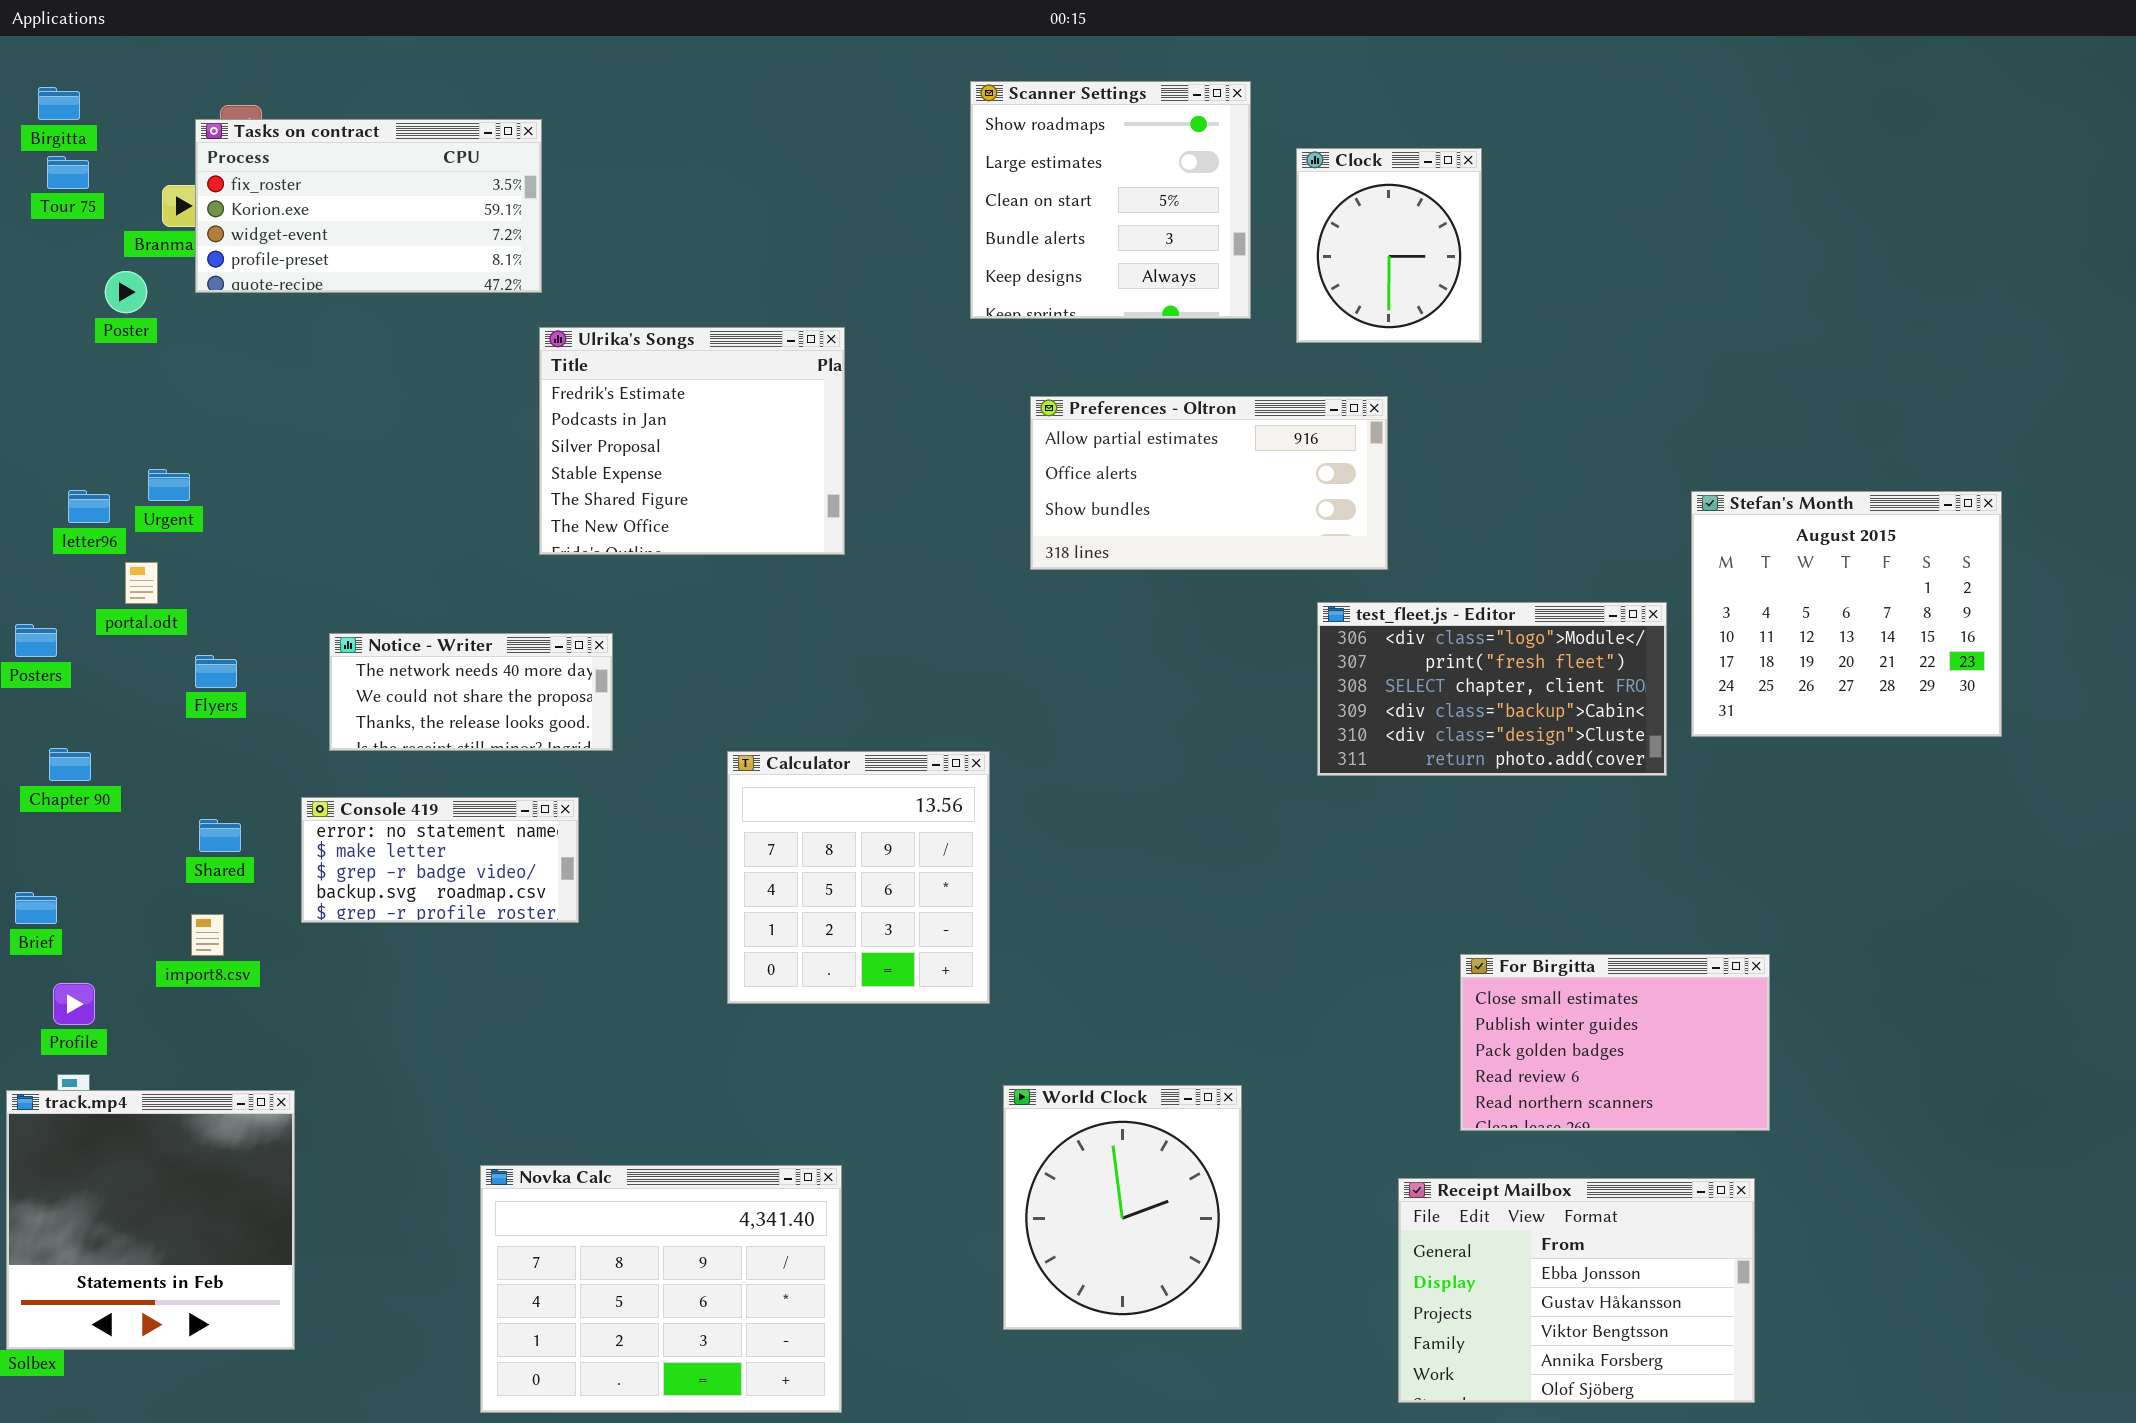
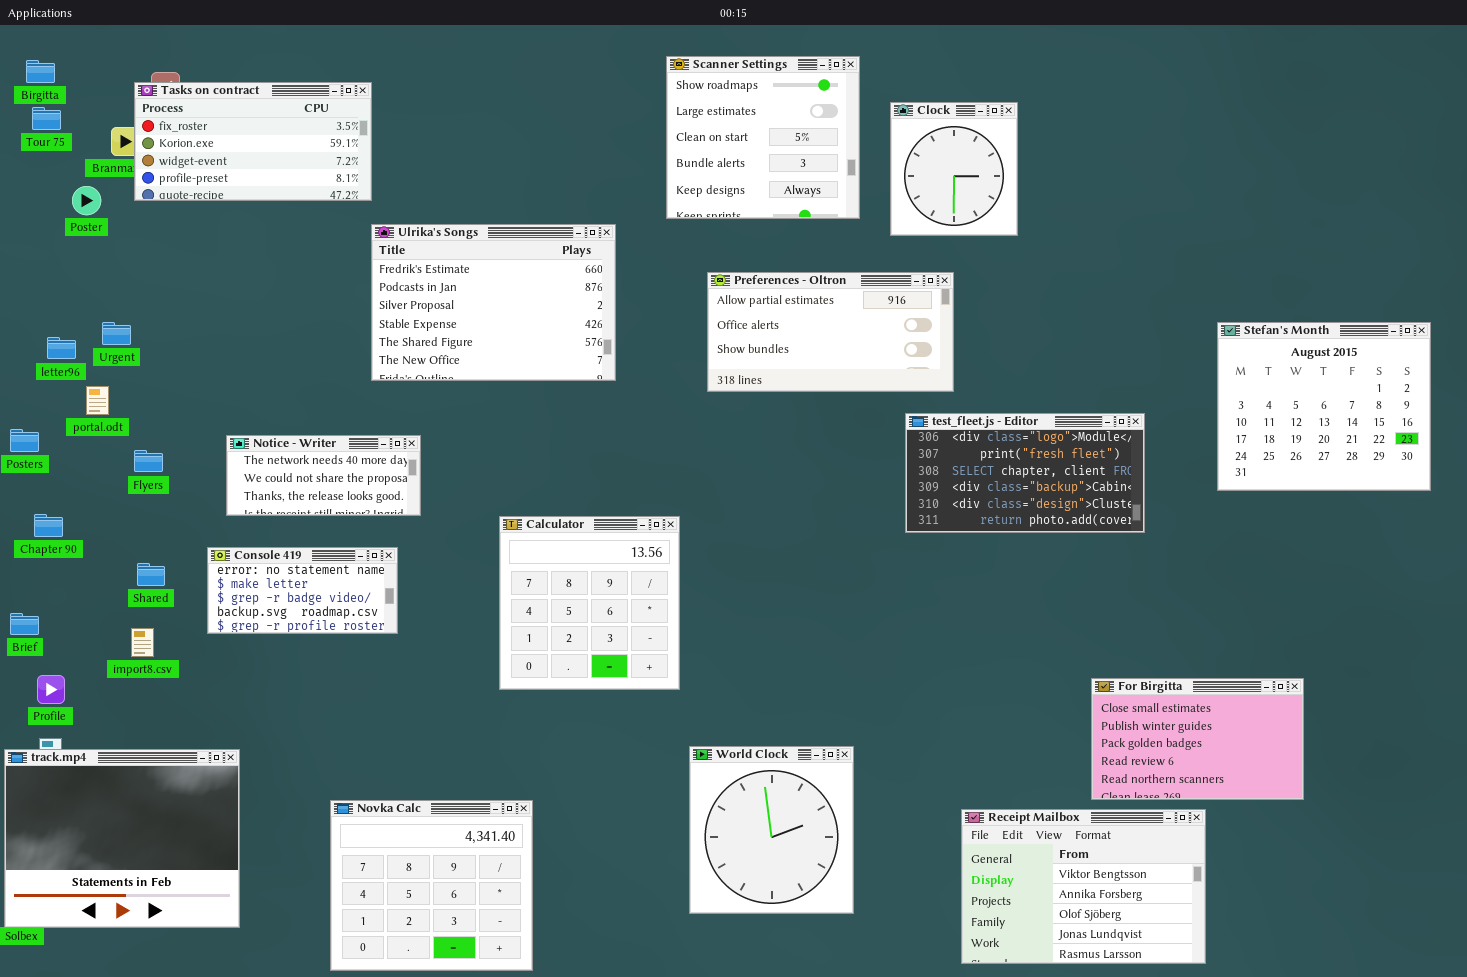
Ulrika's Songs: [539,327,845,555] -> [371,224,616,381], resized
Stefan's Month: [1691,491,2002,737] -> [1217,322,1431,491], moved
For Birgitta: [1460,954,1770,1131] -> [1091,678,1304,800], moved
track.mp4: [6,1090,295,1350] -> [4,749,240,928], resized
Novka Calc: [480,1165,842,1413] -> [330,800,533,971], resized
Receipt Mailbox: [1398,1178,1755,1403] -> [961,809,1206,964], scrolled down 2 rows

